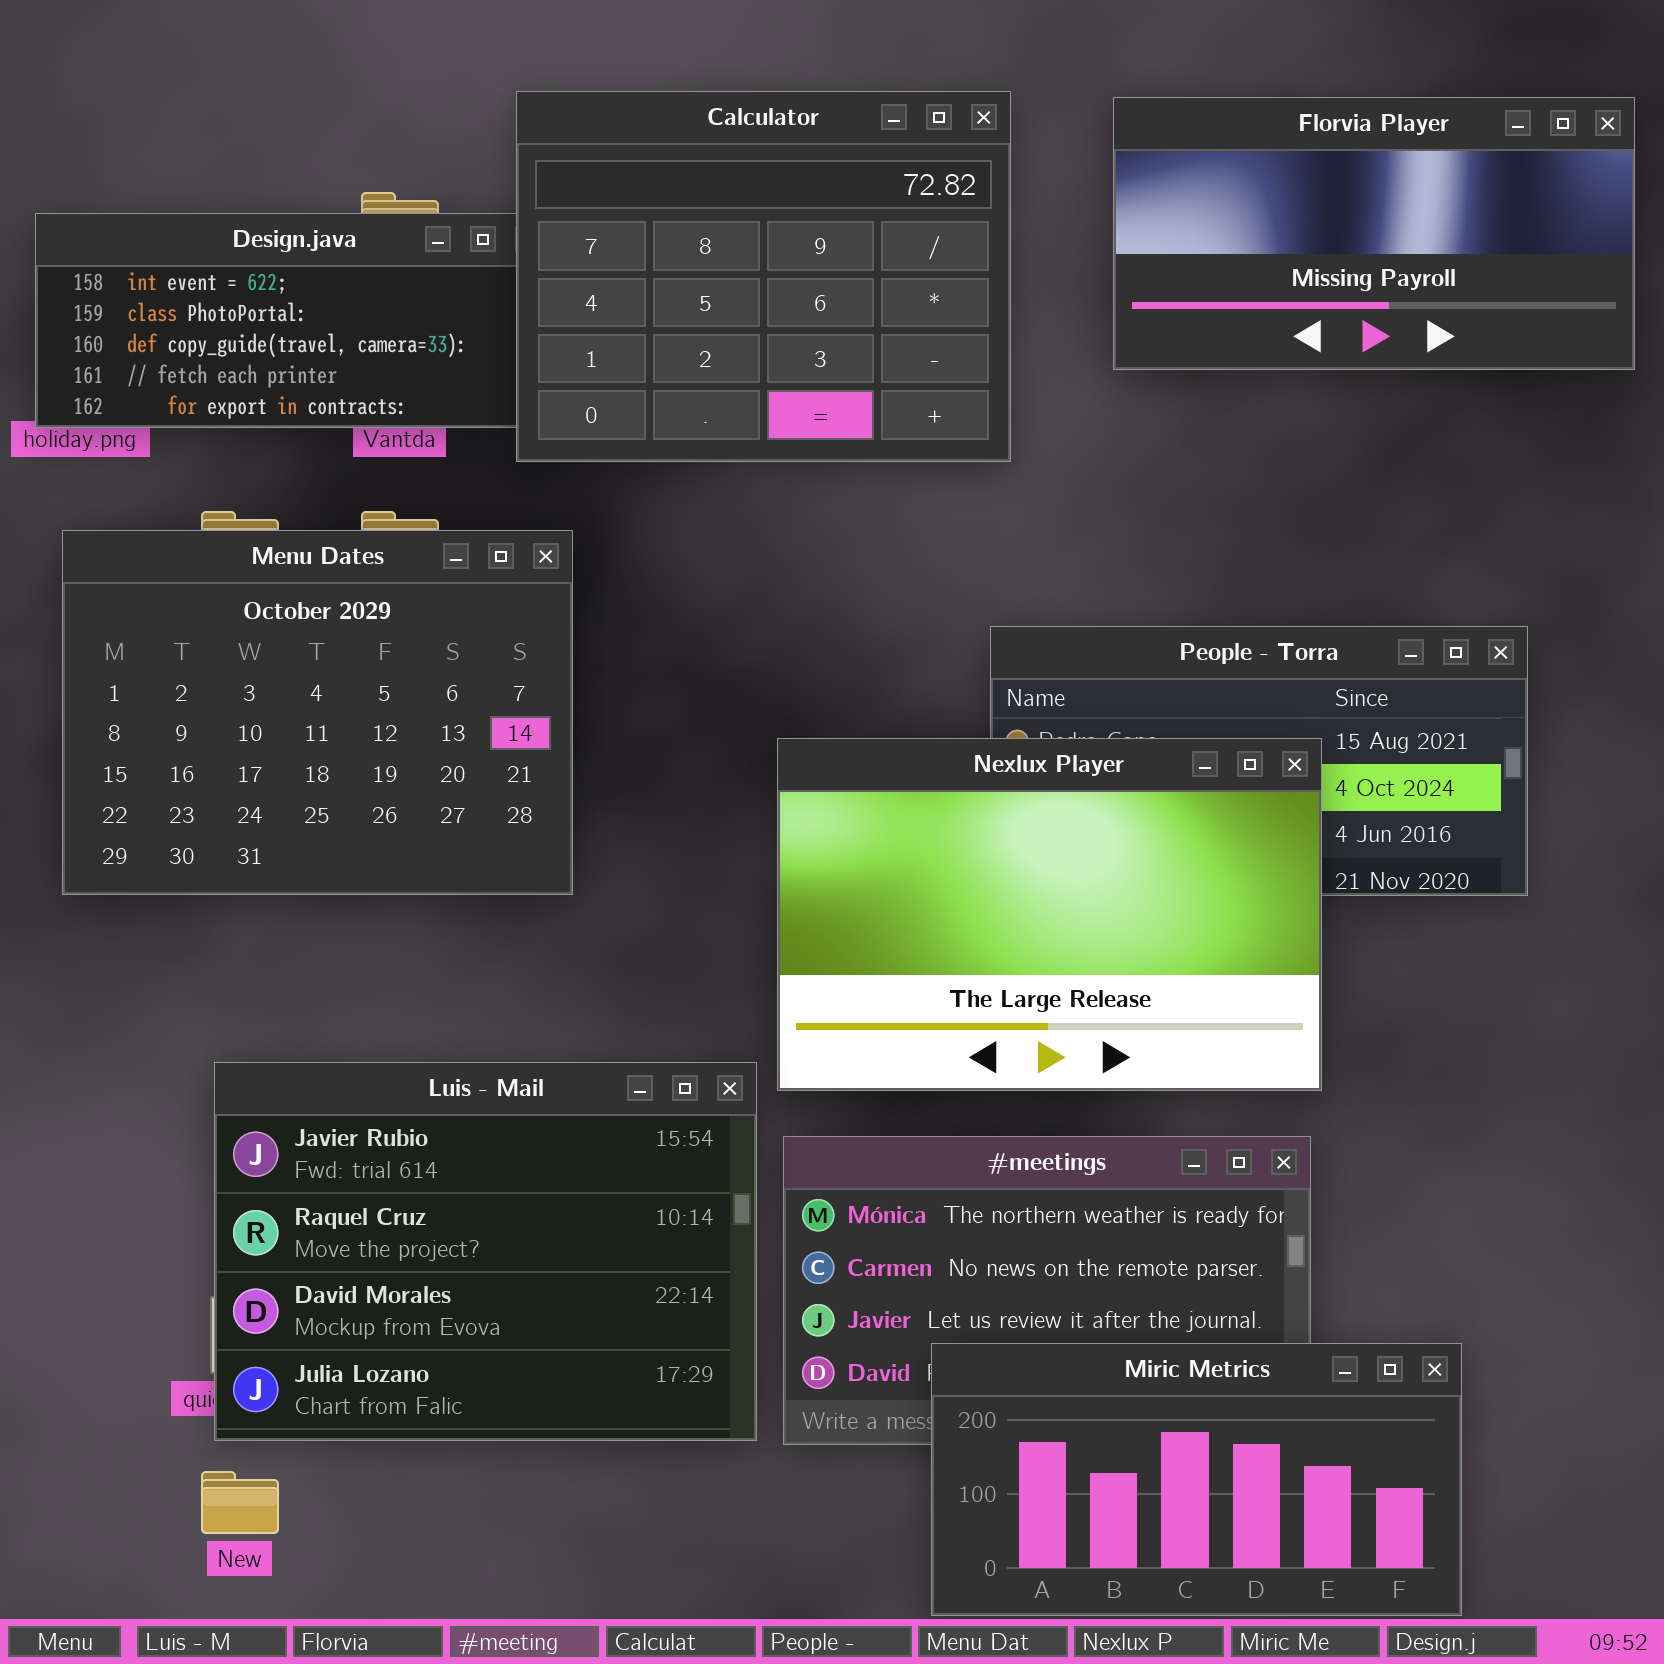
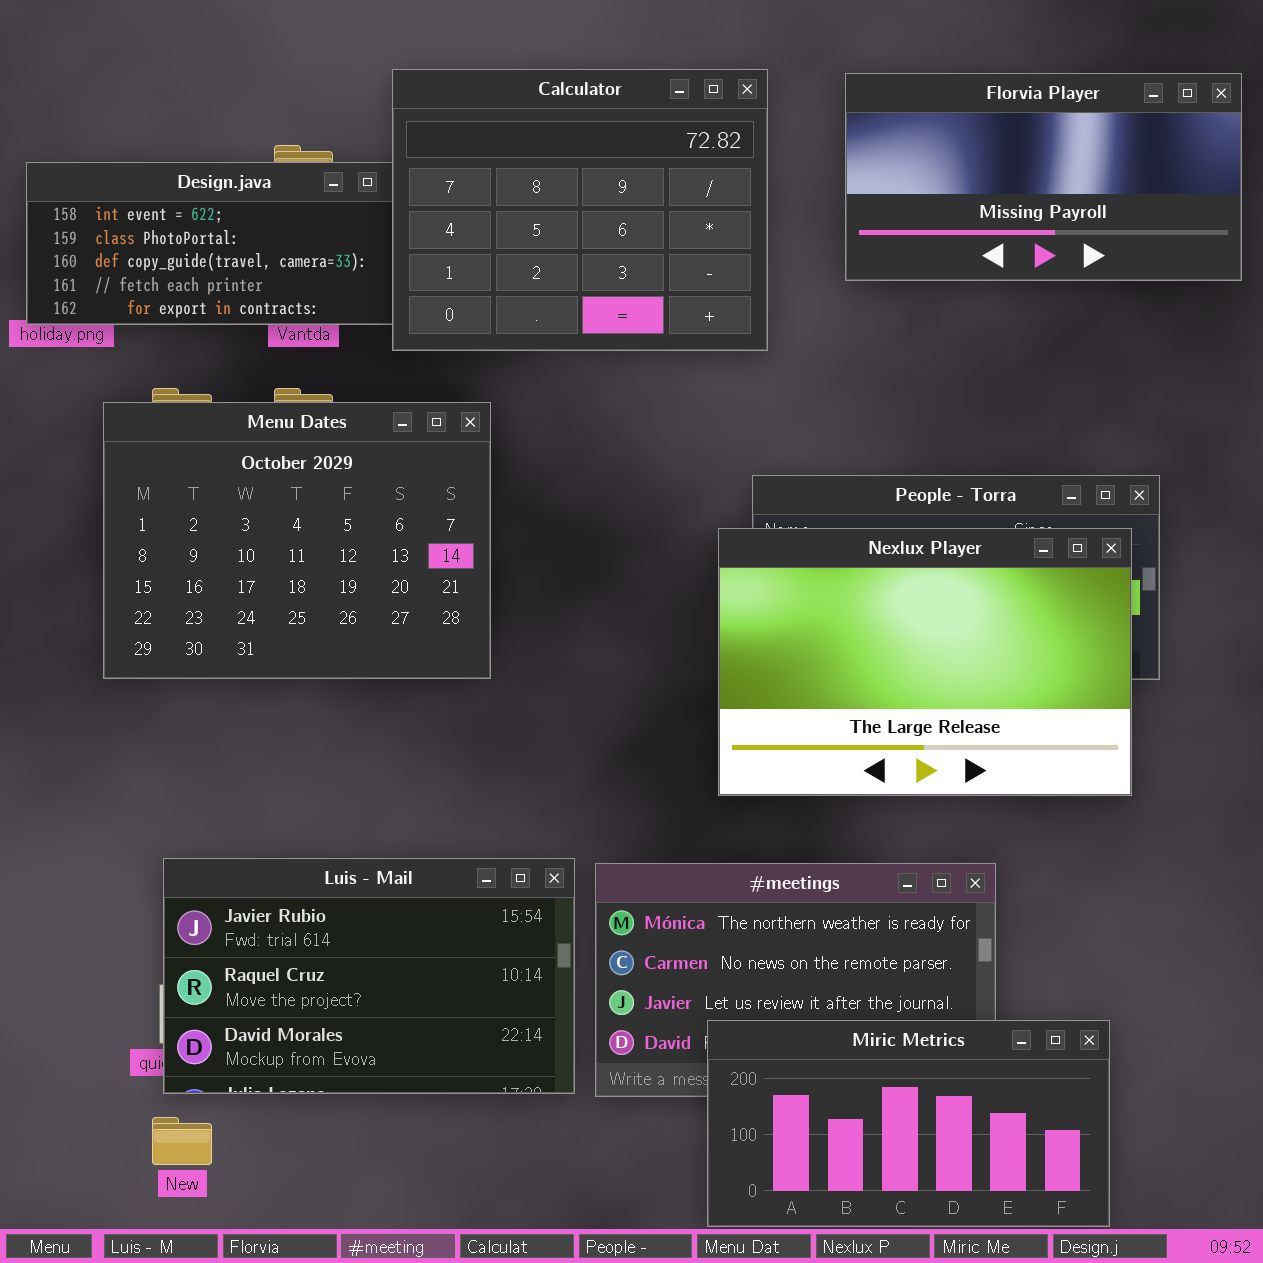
Menu Dates: [62,530,573,895] -> [103,402,491,679], moved
Nexlux Player: [777,738,1322,1091] -> [718,528,1132,796], moved
Luis - Mail: [214,1062,757,1441] -> [163,858,575,1094], resized

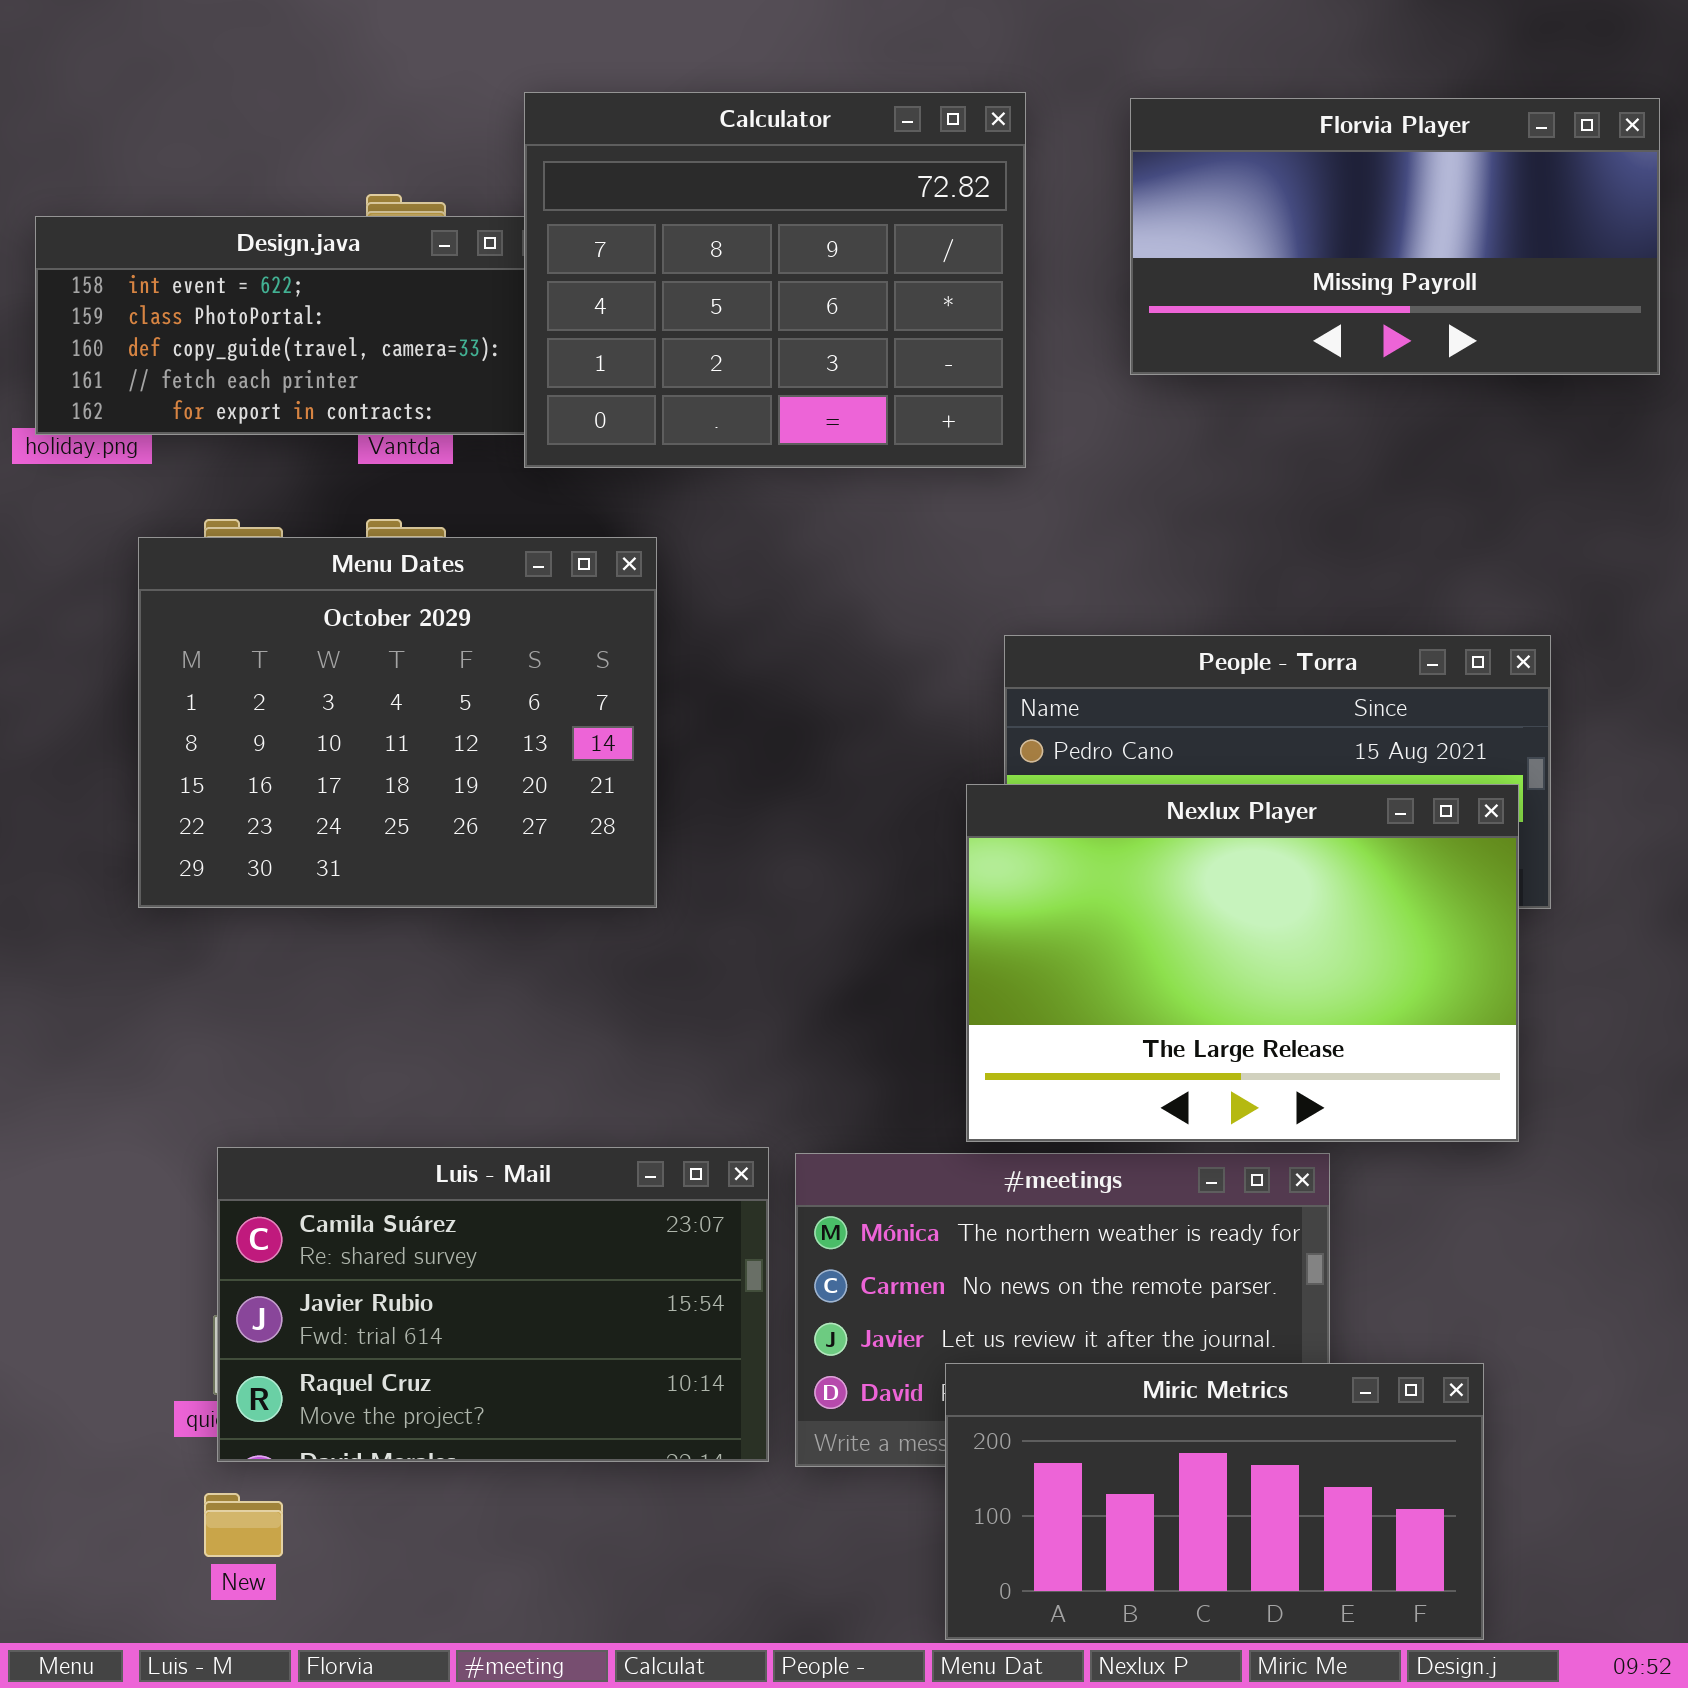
Nexlux Player: [718,528,1132,796] -> [966,784,1519,1142], moved
Luis - Mail: [163,858,575,1094] -> [217,1147,769,1462], scrolled up 1 row

